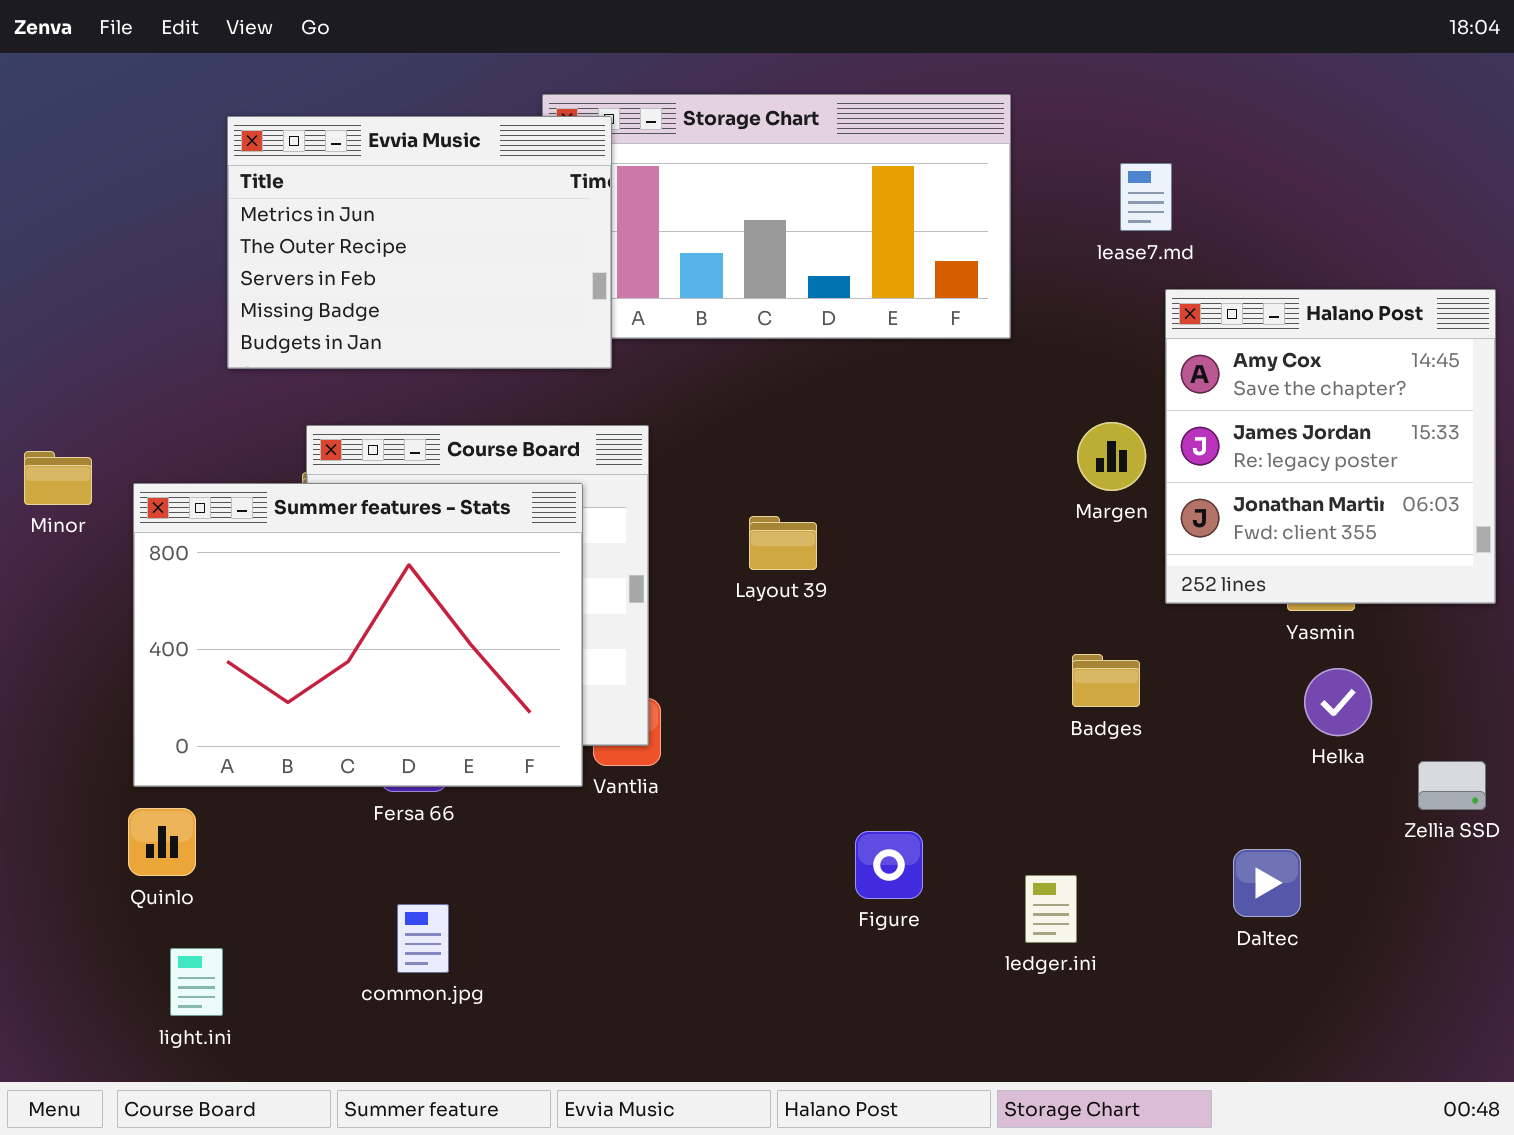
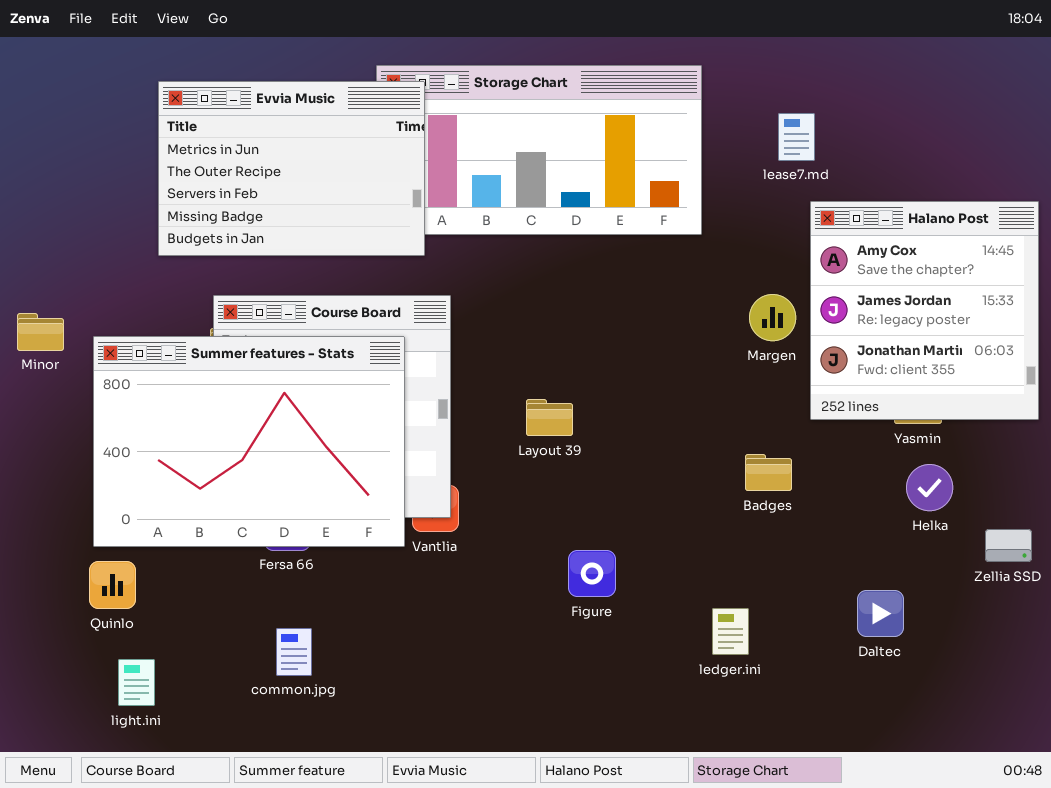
Layout 39: [749,516,817,570] -> [526,399,573,436], moved
Figure: [855,831,923,899] -> [568,550,616,597], moved

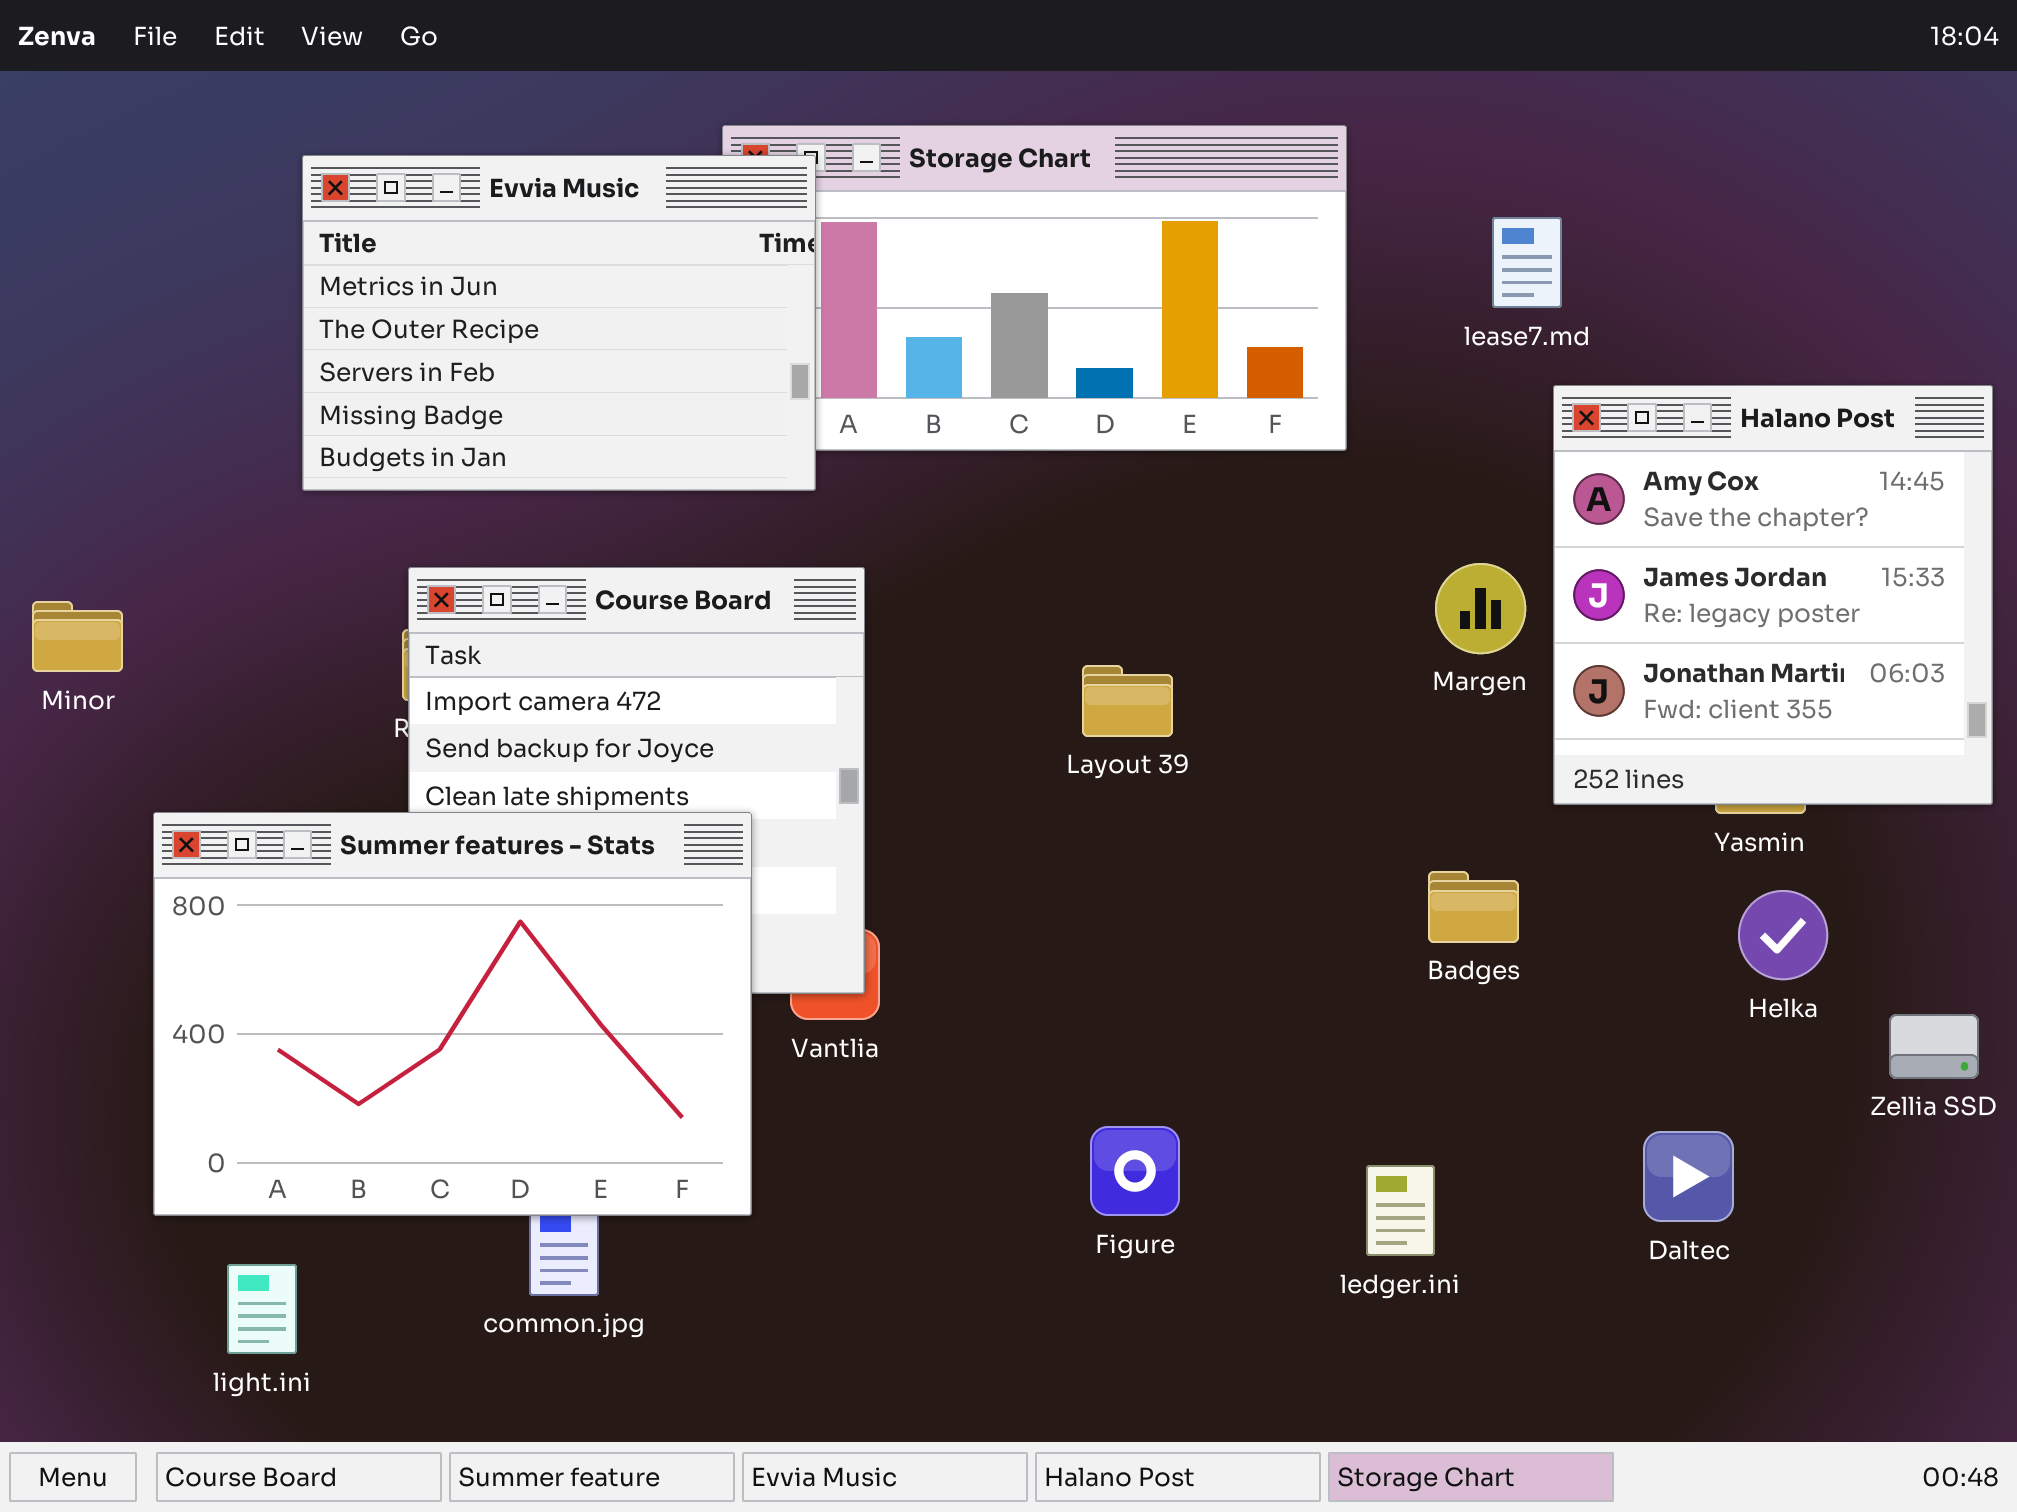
Summer features - Stats: [93,336,405,547] -> [153,812,752,1216], moved
Layout 39: [526,399,573,436] -> [1082,665,1173,737], moved
Figure: [568,550,616,597] -> [1090,1126,1180,1216], moved

